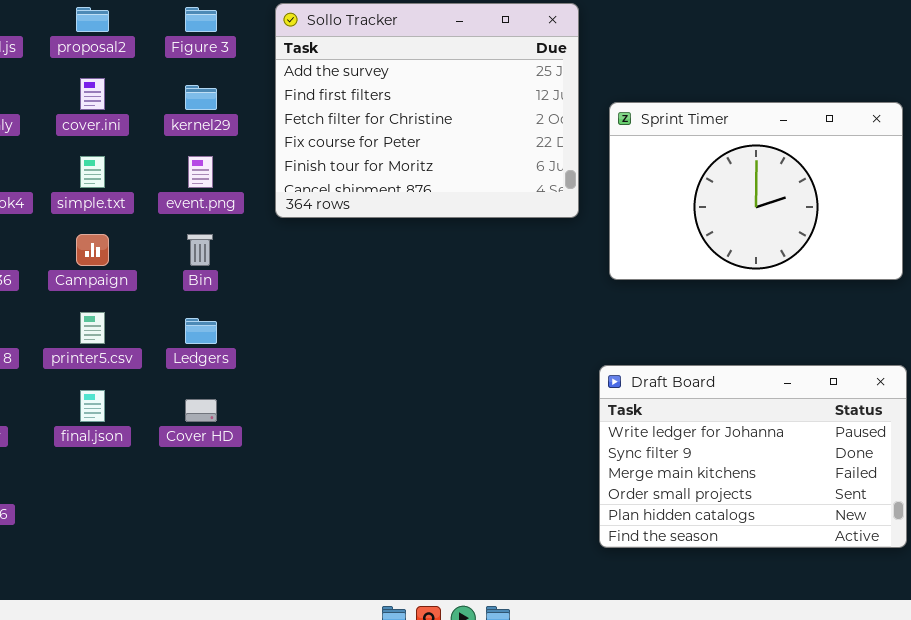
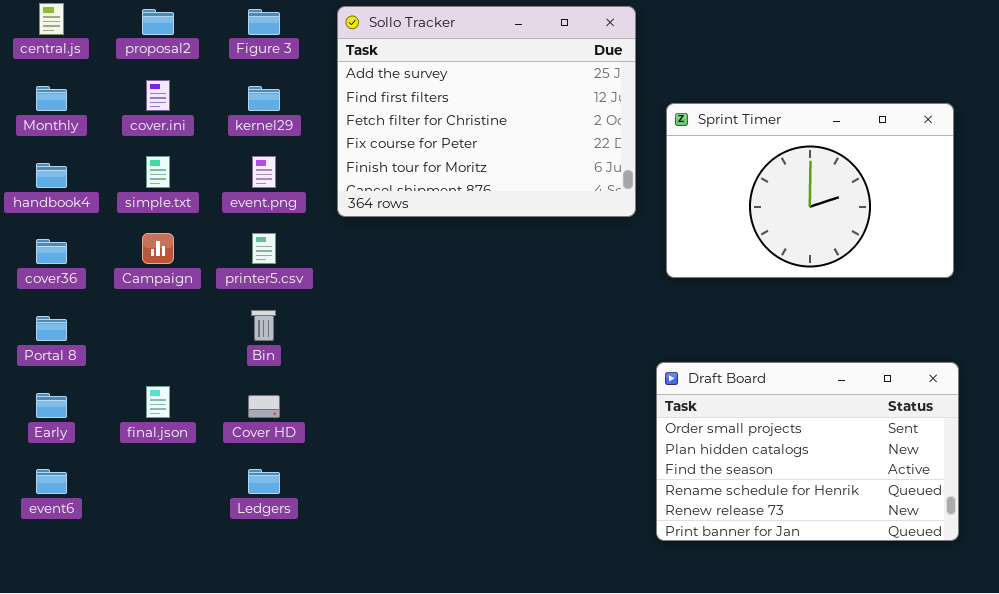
Bin: [187,234,213,266] -> [251,310,276,341], moved
printer5.csv: [80,312,105,344] -> [252,233,276,264], moved
Ledgers: [185,318,217,344] -> [248,469,280,494], moved
Draft Board: [599,365,907,548] -> [656,362,959,541], scrolled down 3 rows

